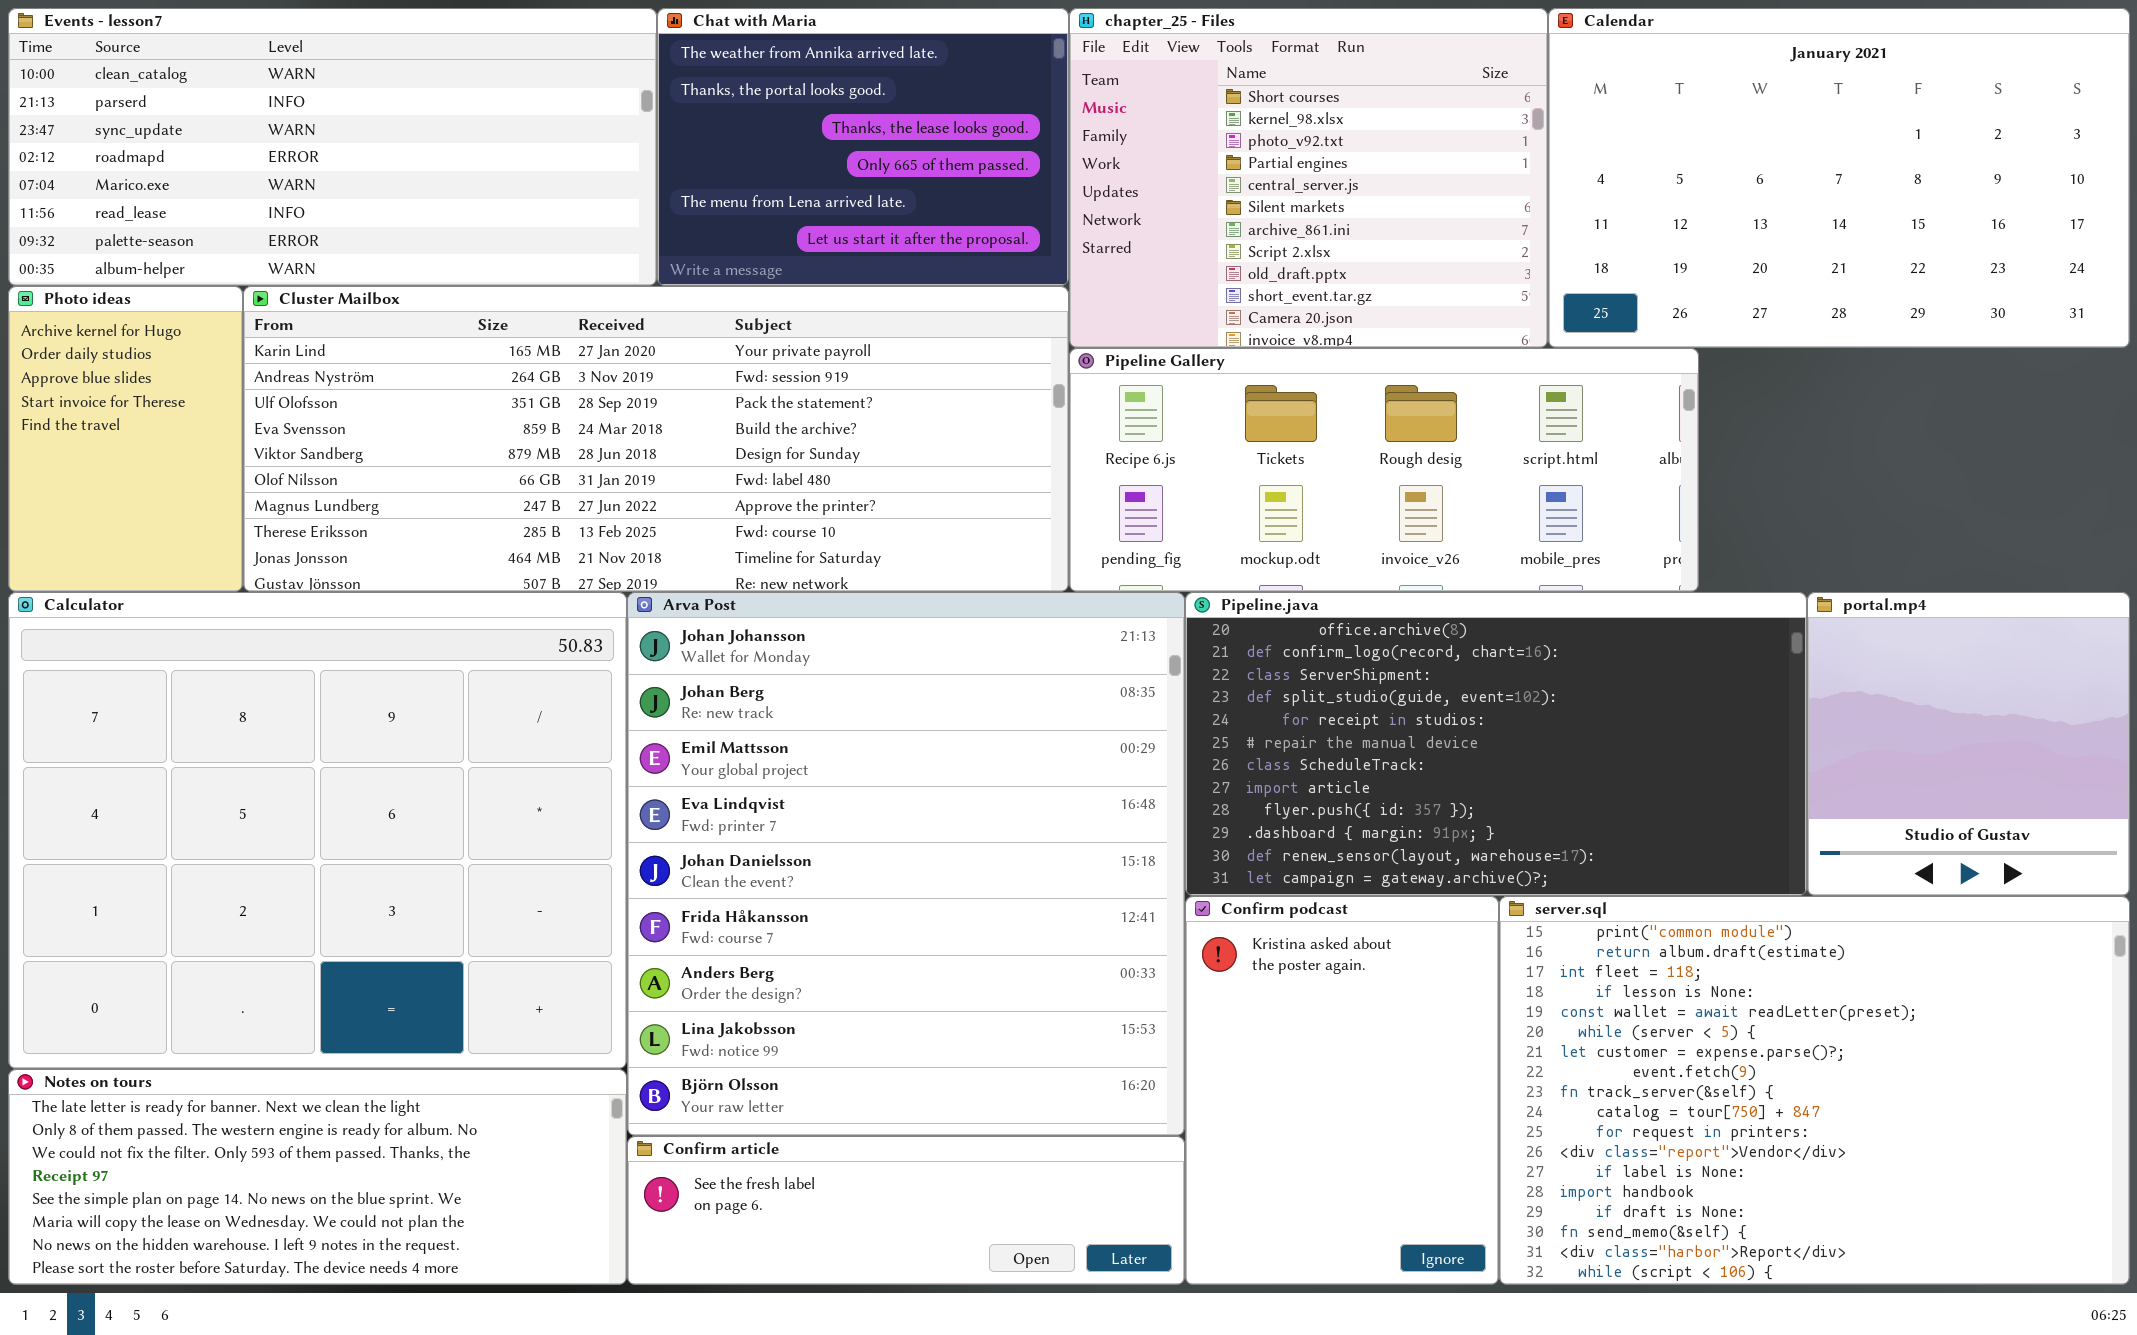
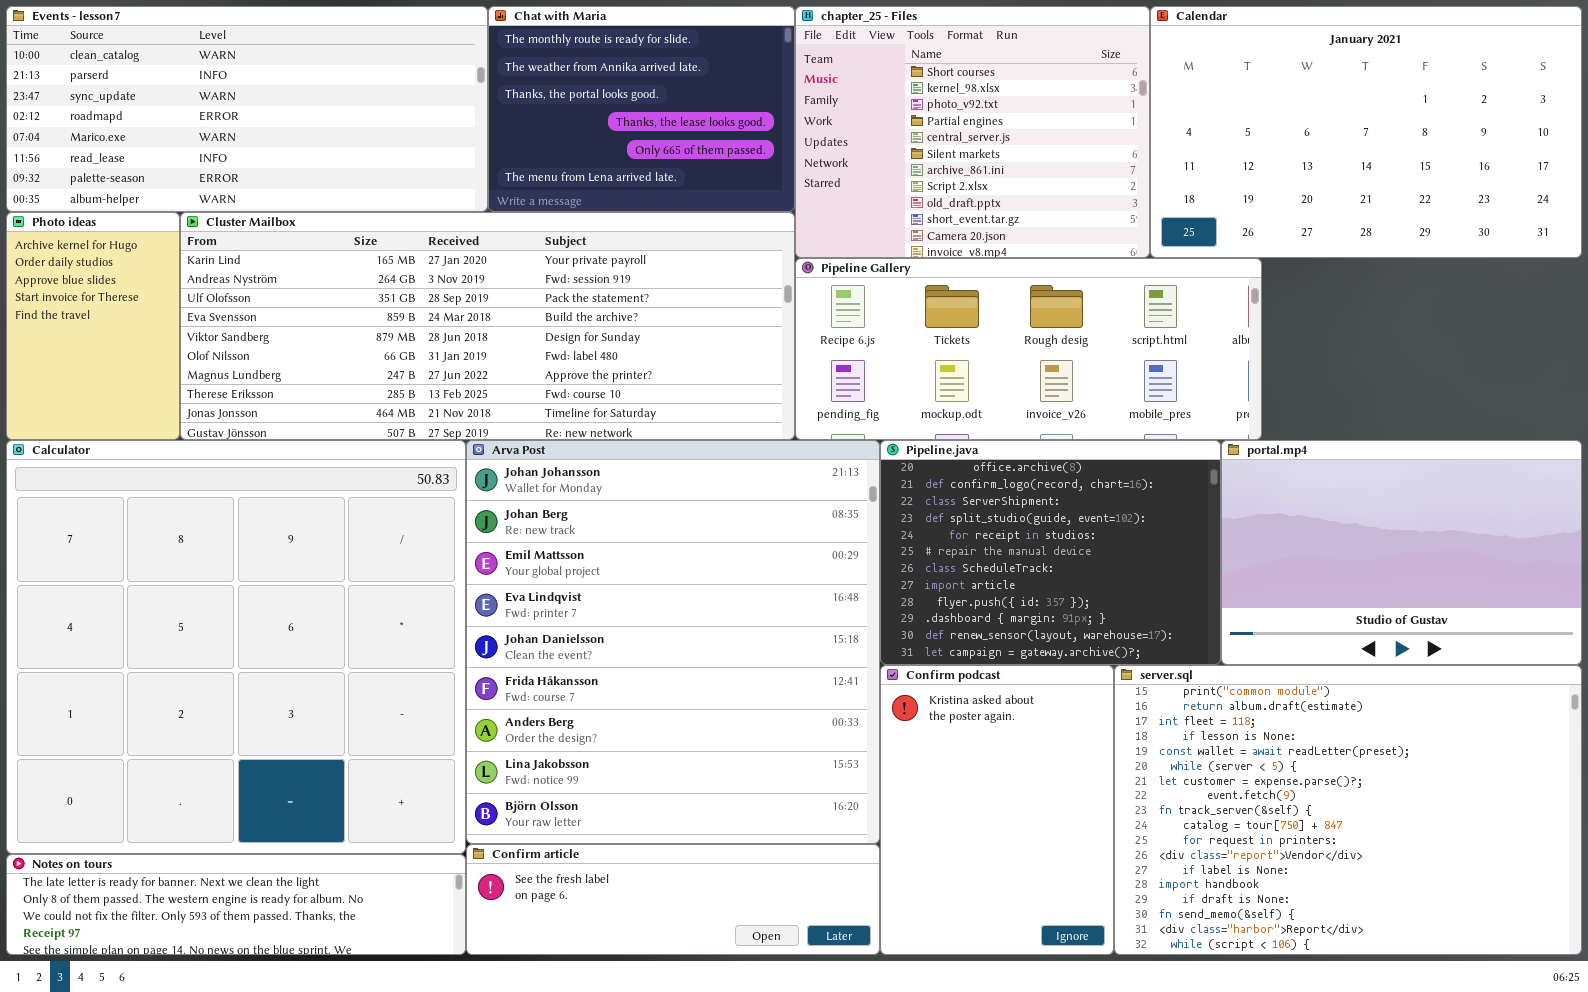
Chat with Maria: [657,8,1069,286] -> [488,6,795,212], scrolled up 1 row
Calculator: [8,592,627,1069] -> [6,440,466,854], resized
Pipeline.java: [1185,592,1807,896] -> [880,440,1221,665], resized
portal.mp4: [1807,592,2130,896] -> [1221,440,1582,665], resized
Notes on tours: [8,1069,627,1285] -> [6,854,466,955], resized

